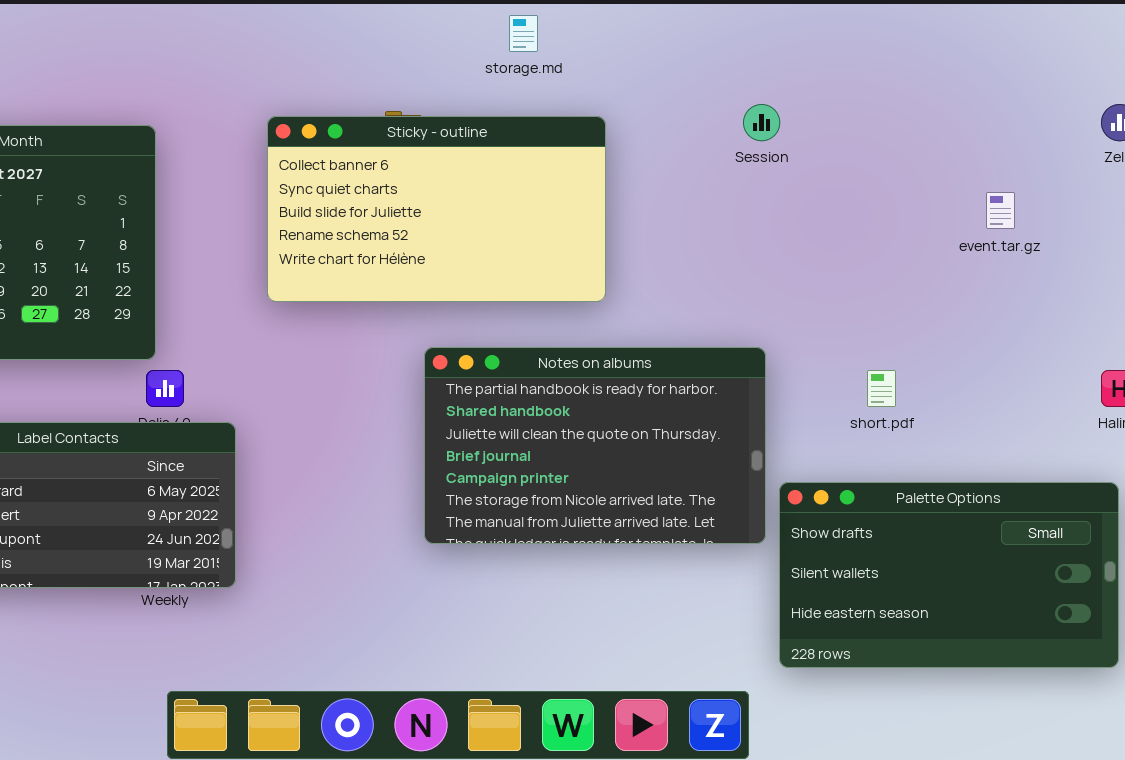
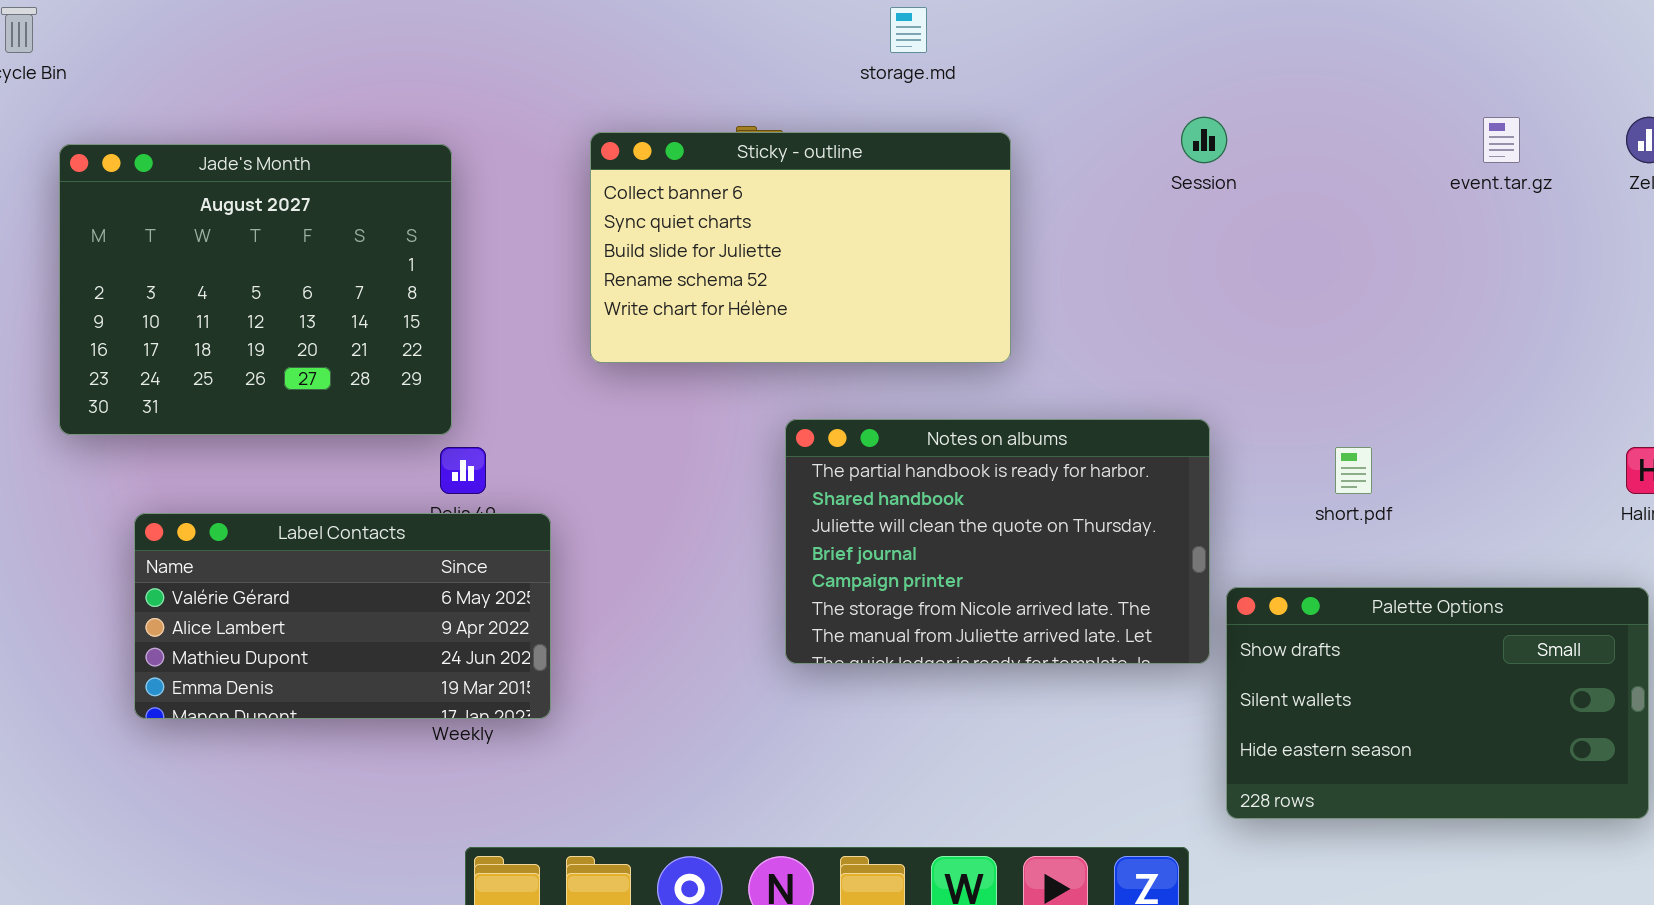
event.tar.gz: [986,192,1015,229] -> [1483,117,1520,163], moved

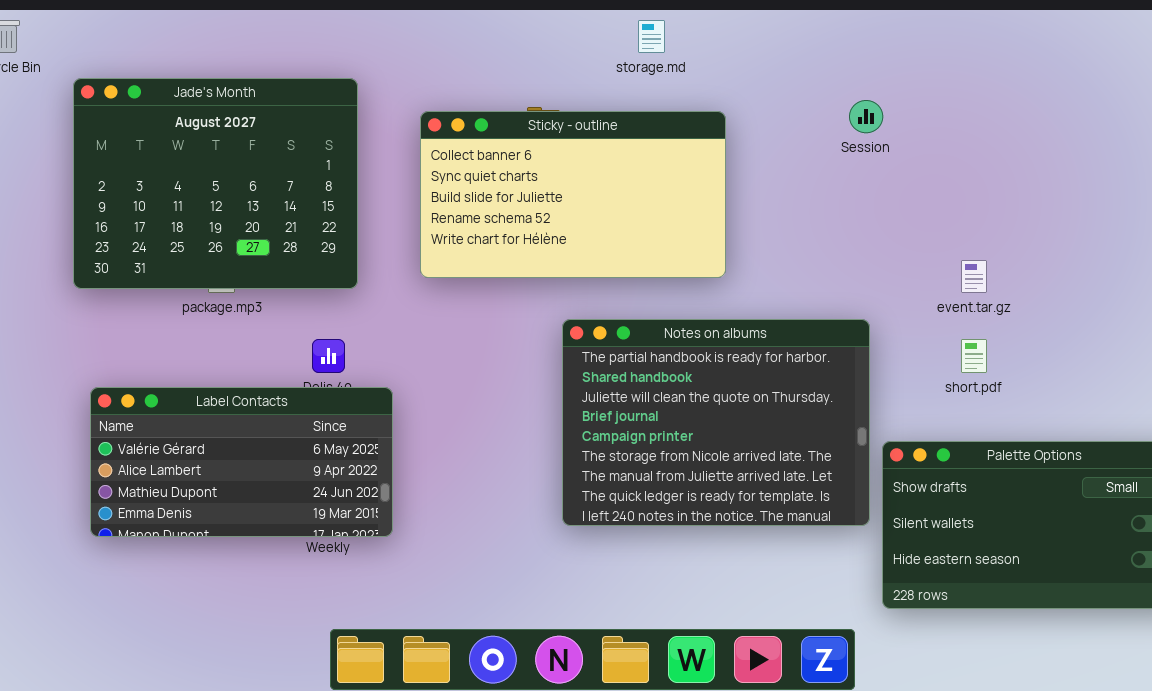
event.tar.gz: [1483,117,1520,163] -> [961,260,987,293], moved
Jade's Month: [59,144,452,435] -> [73,78,358,289], moved
Notes on albums: [785,419,1210,664] -> [562,319,870,526], resized

